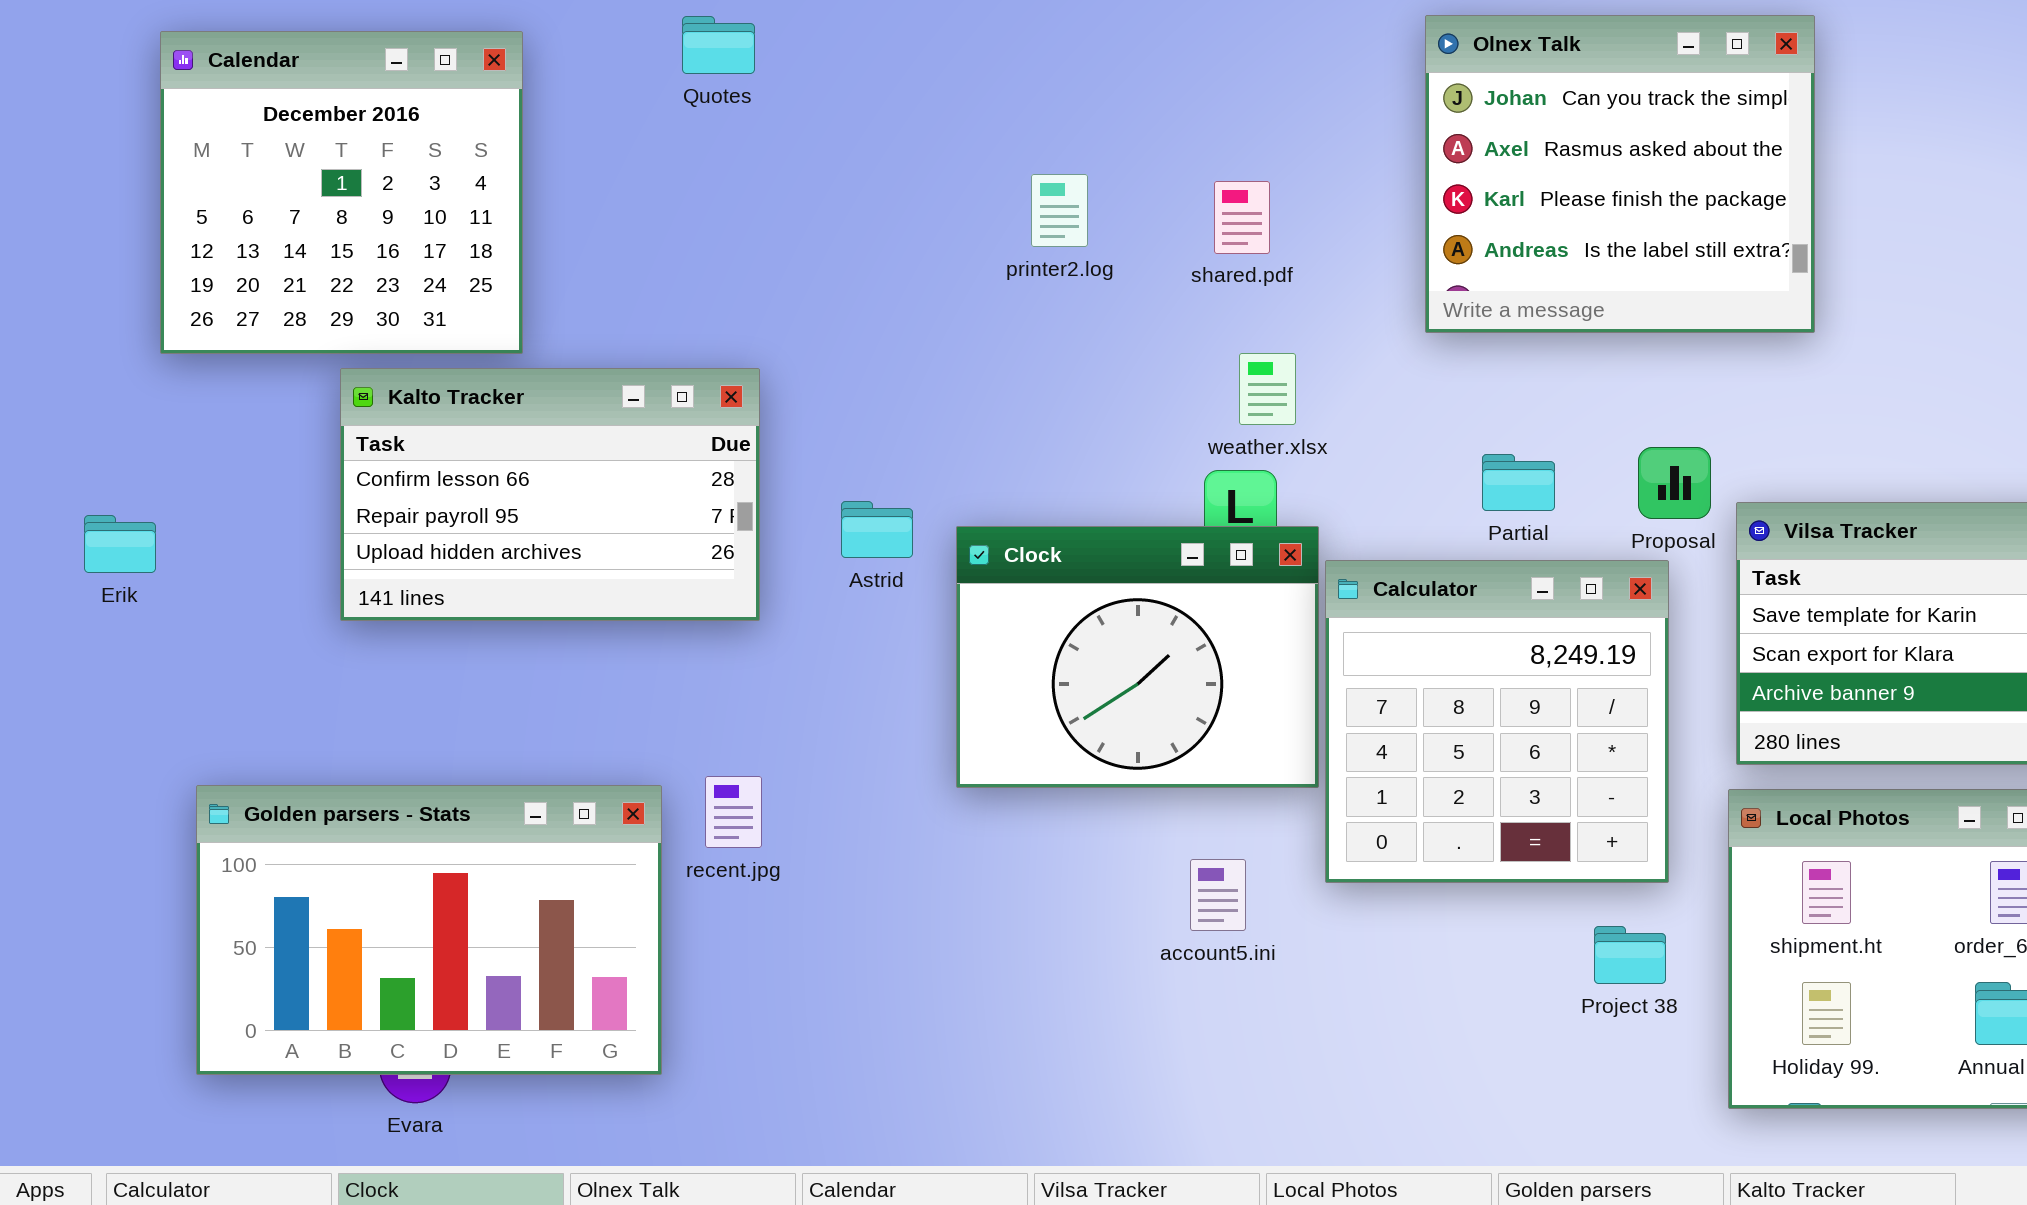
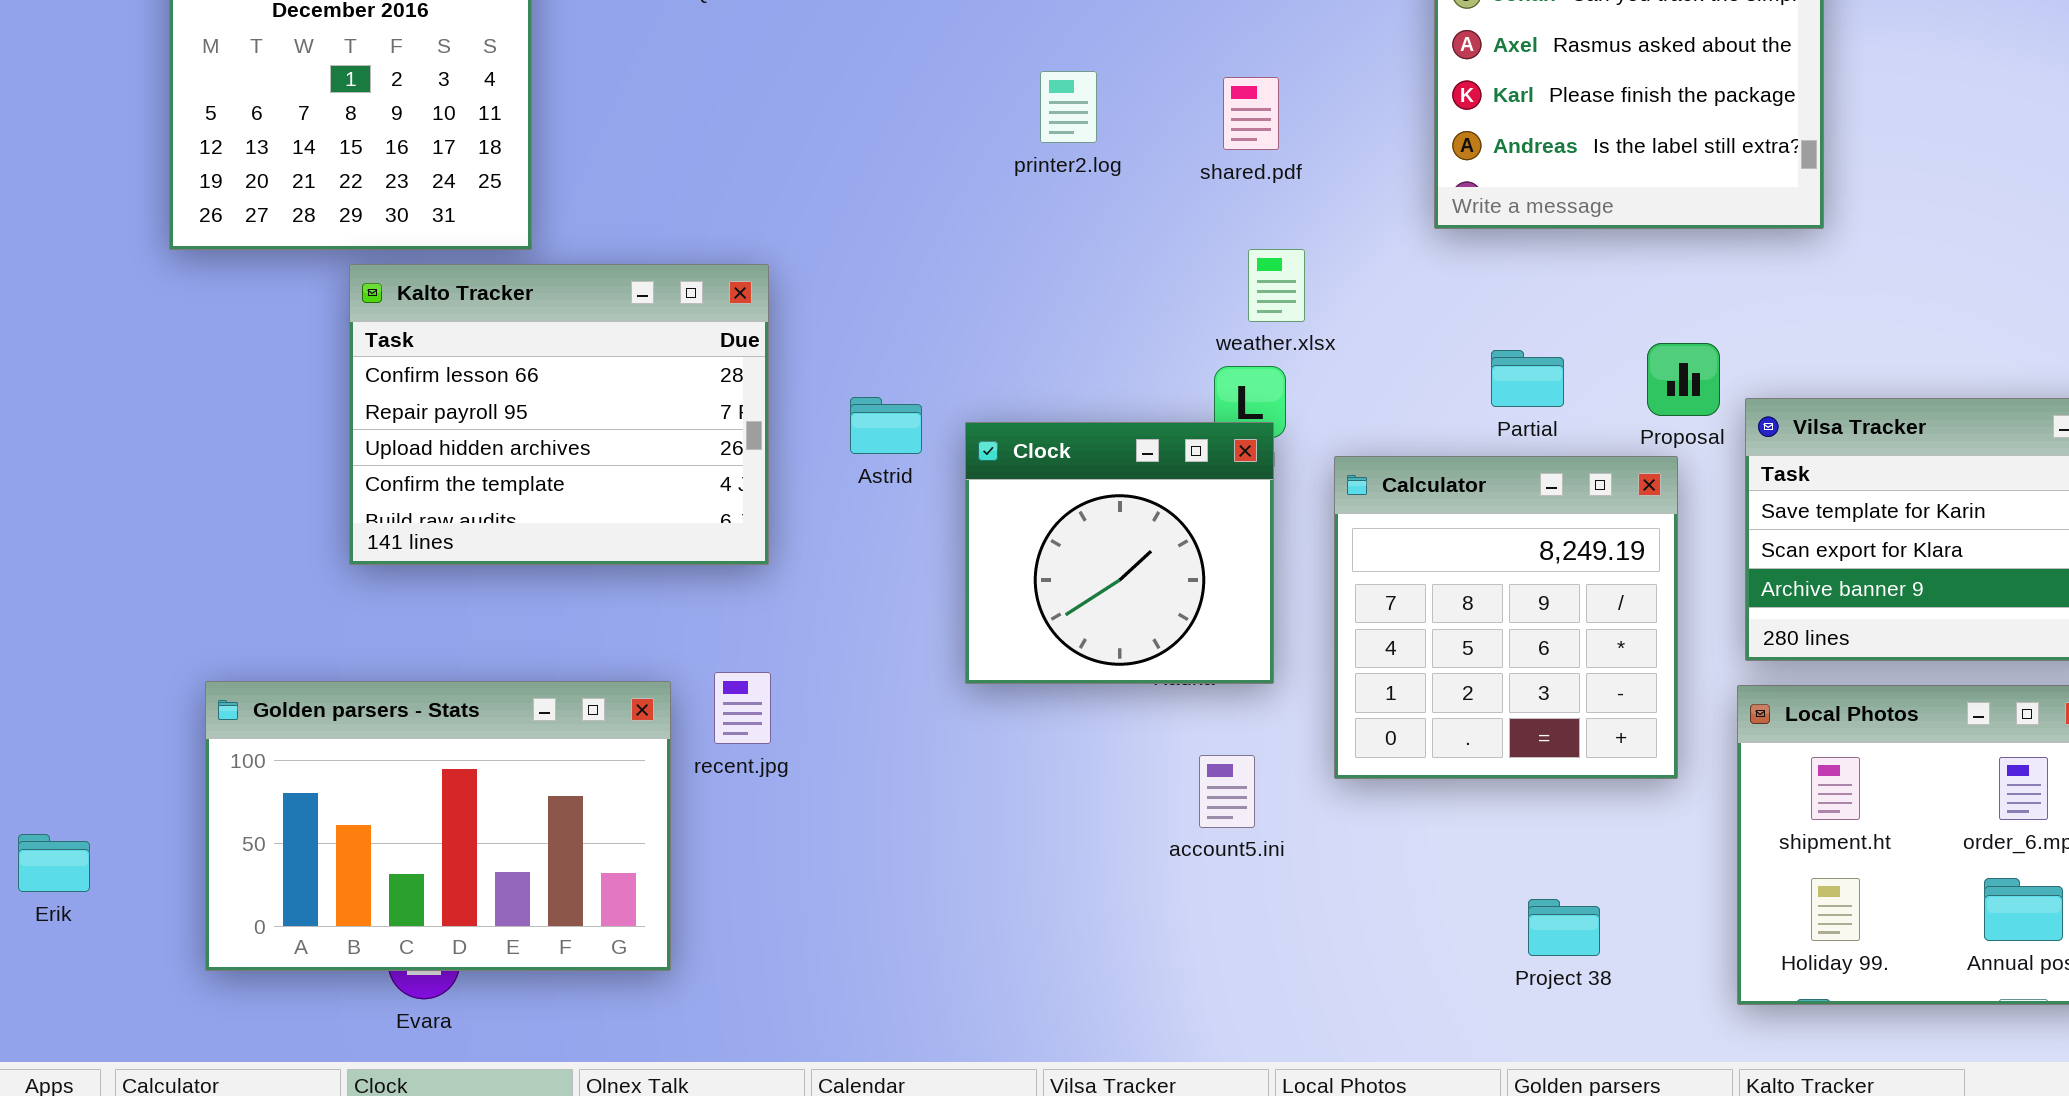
Kalto Tracker: [340,368,760,621] -> [349,264,769,565], resized
Erik: [84,515,156,573] -> [18,834,90,892], moved
Clock: [956,526,1319,788] -> [965,422,1274,684], resized
Project 38: [1594,926,1666,984] -> [1528,899,1600,956], moved

